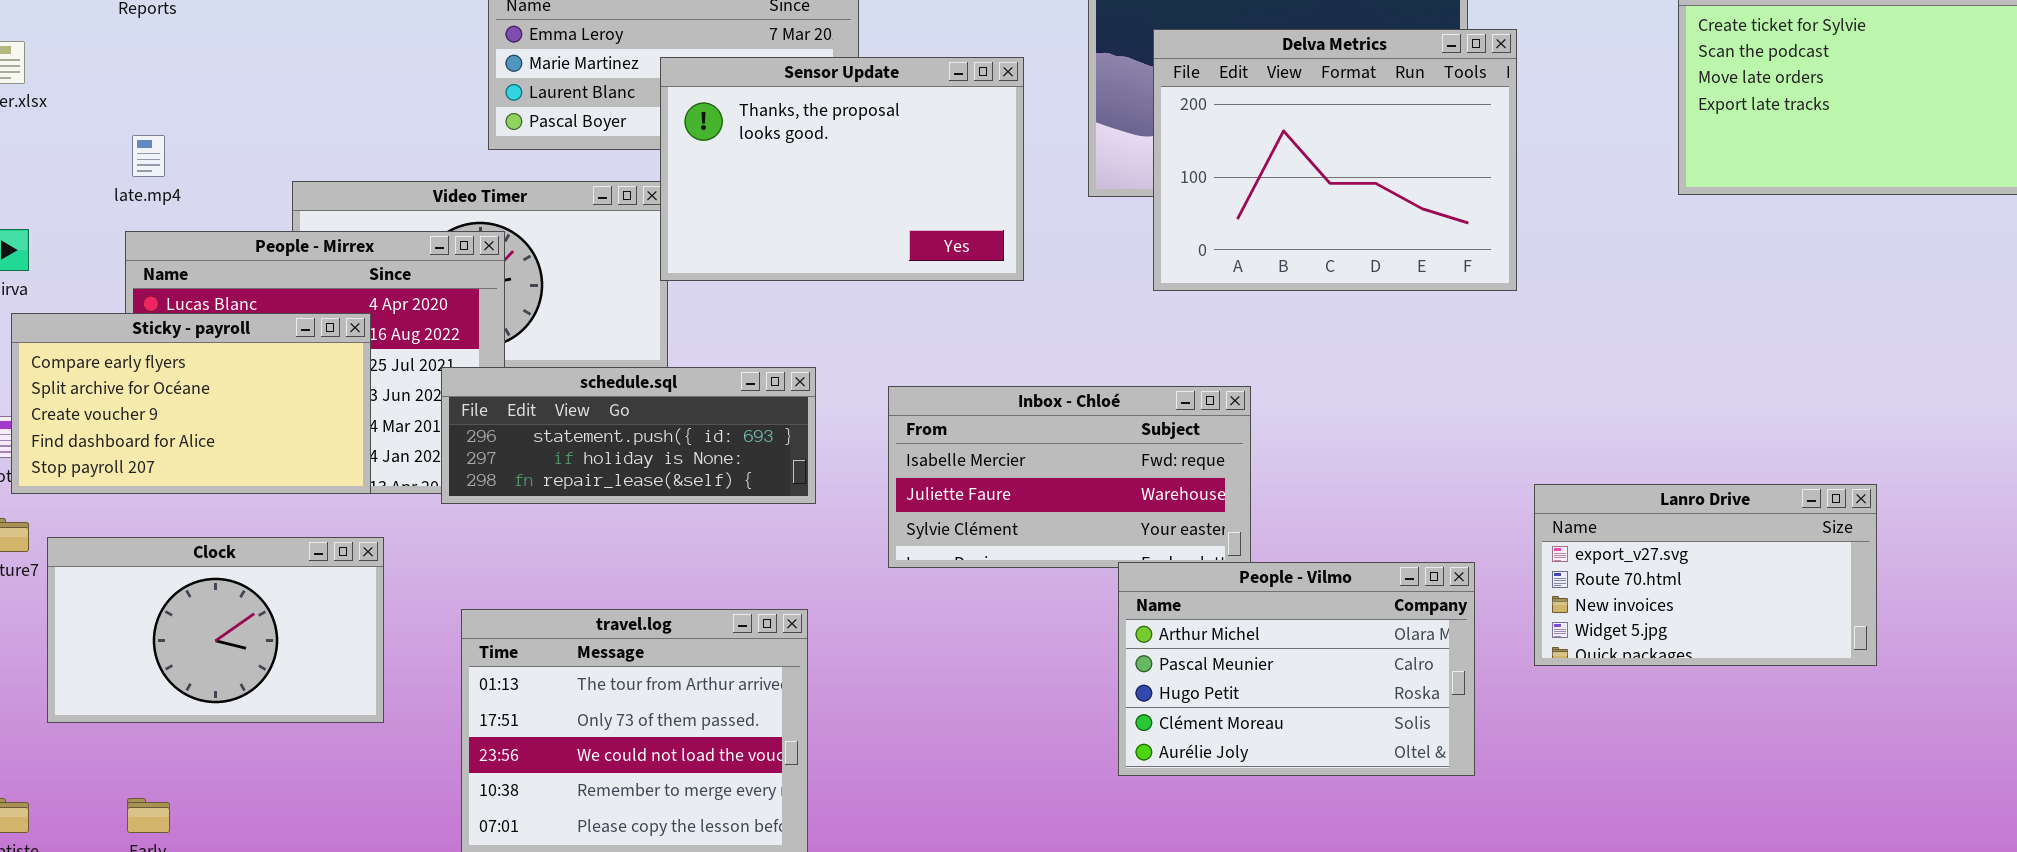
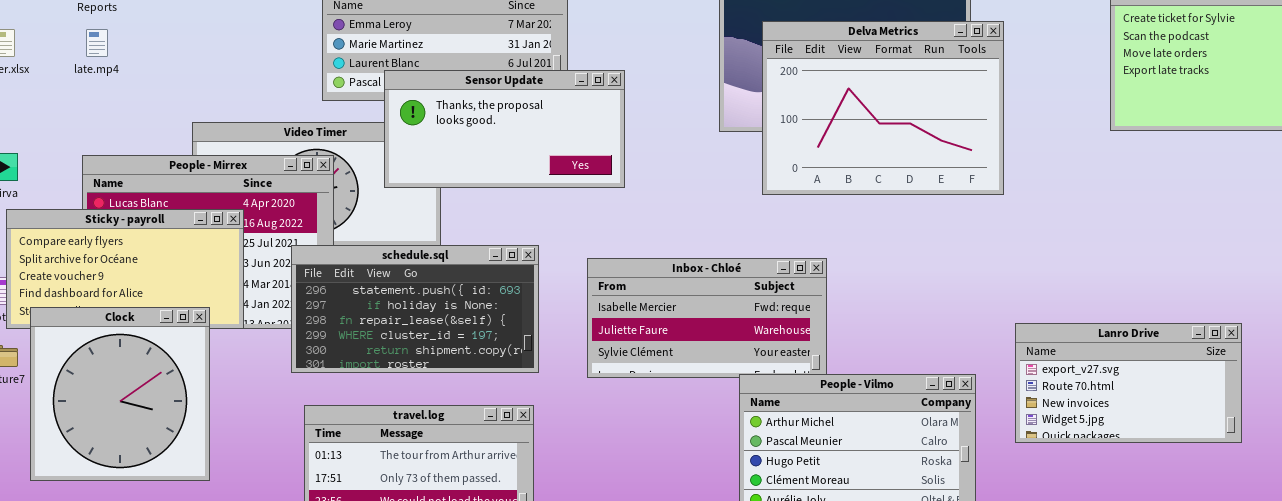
Sensor Update: [660,57,1024,281] -> [384,70,625,188], moved, resized
late.mp4: [132,135,165,177] -> [86,29,108,57], moved
schedule.sql: [441,367,816,504] -> [291,245,539,373], resized
Clock: [47,537,384,723] -> [30,307,210,481], resized

